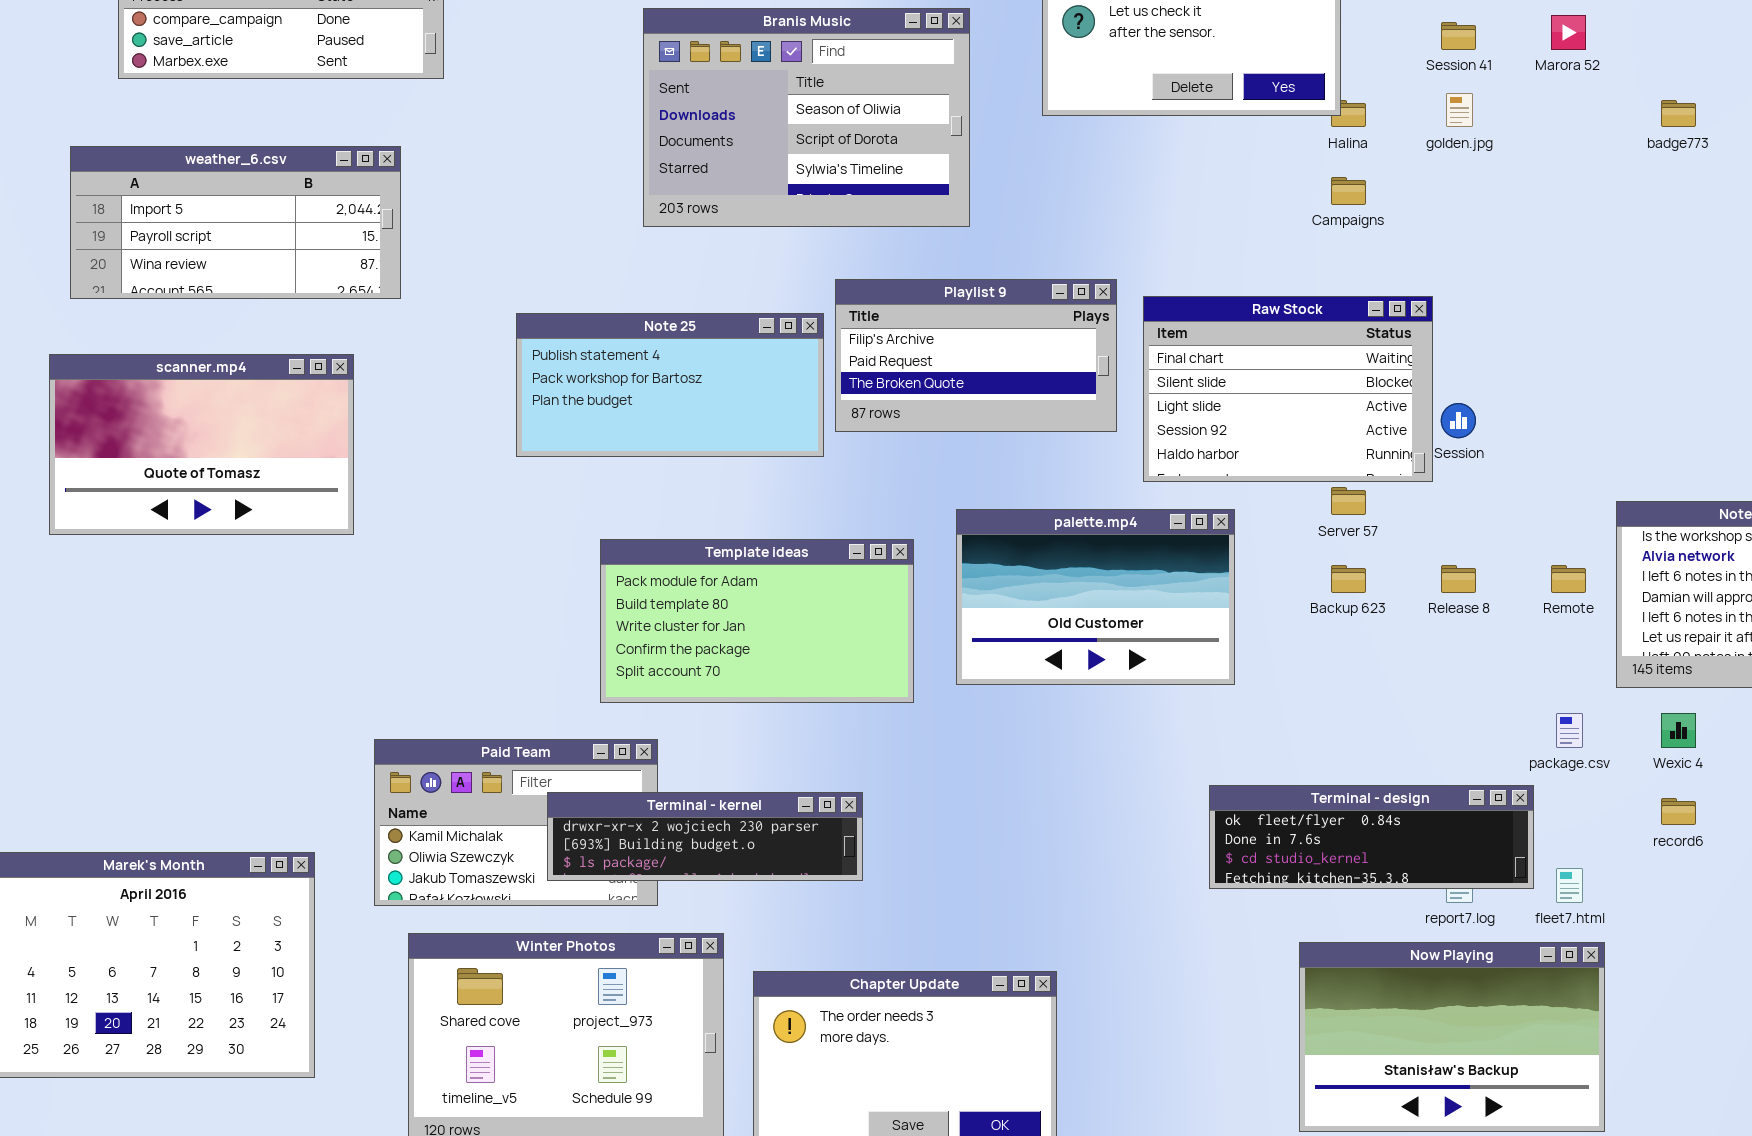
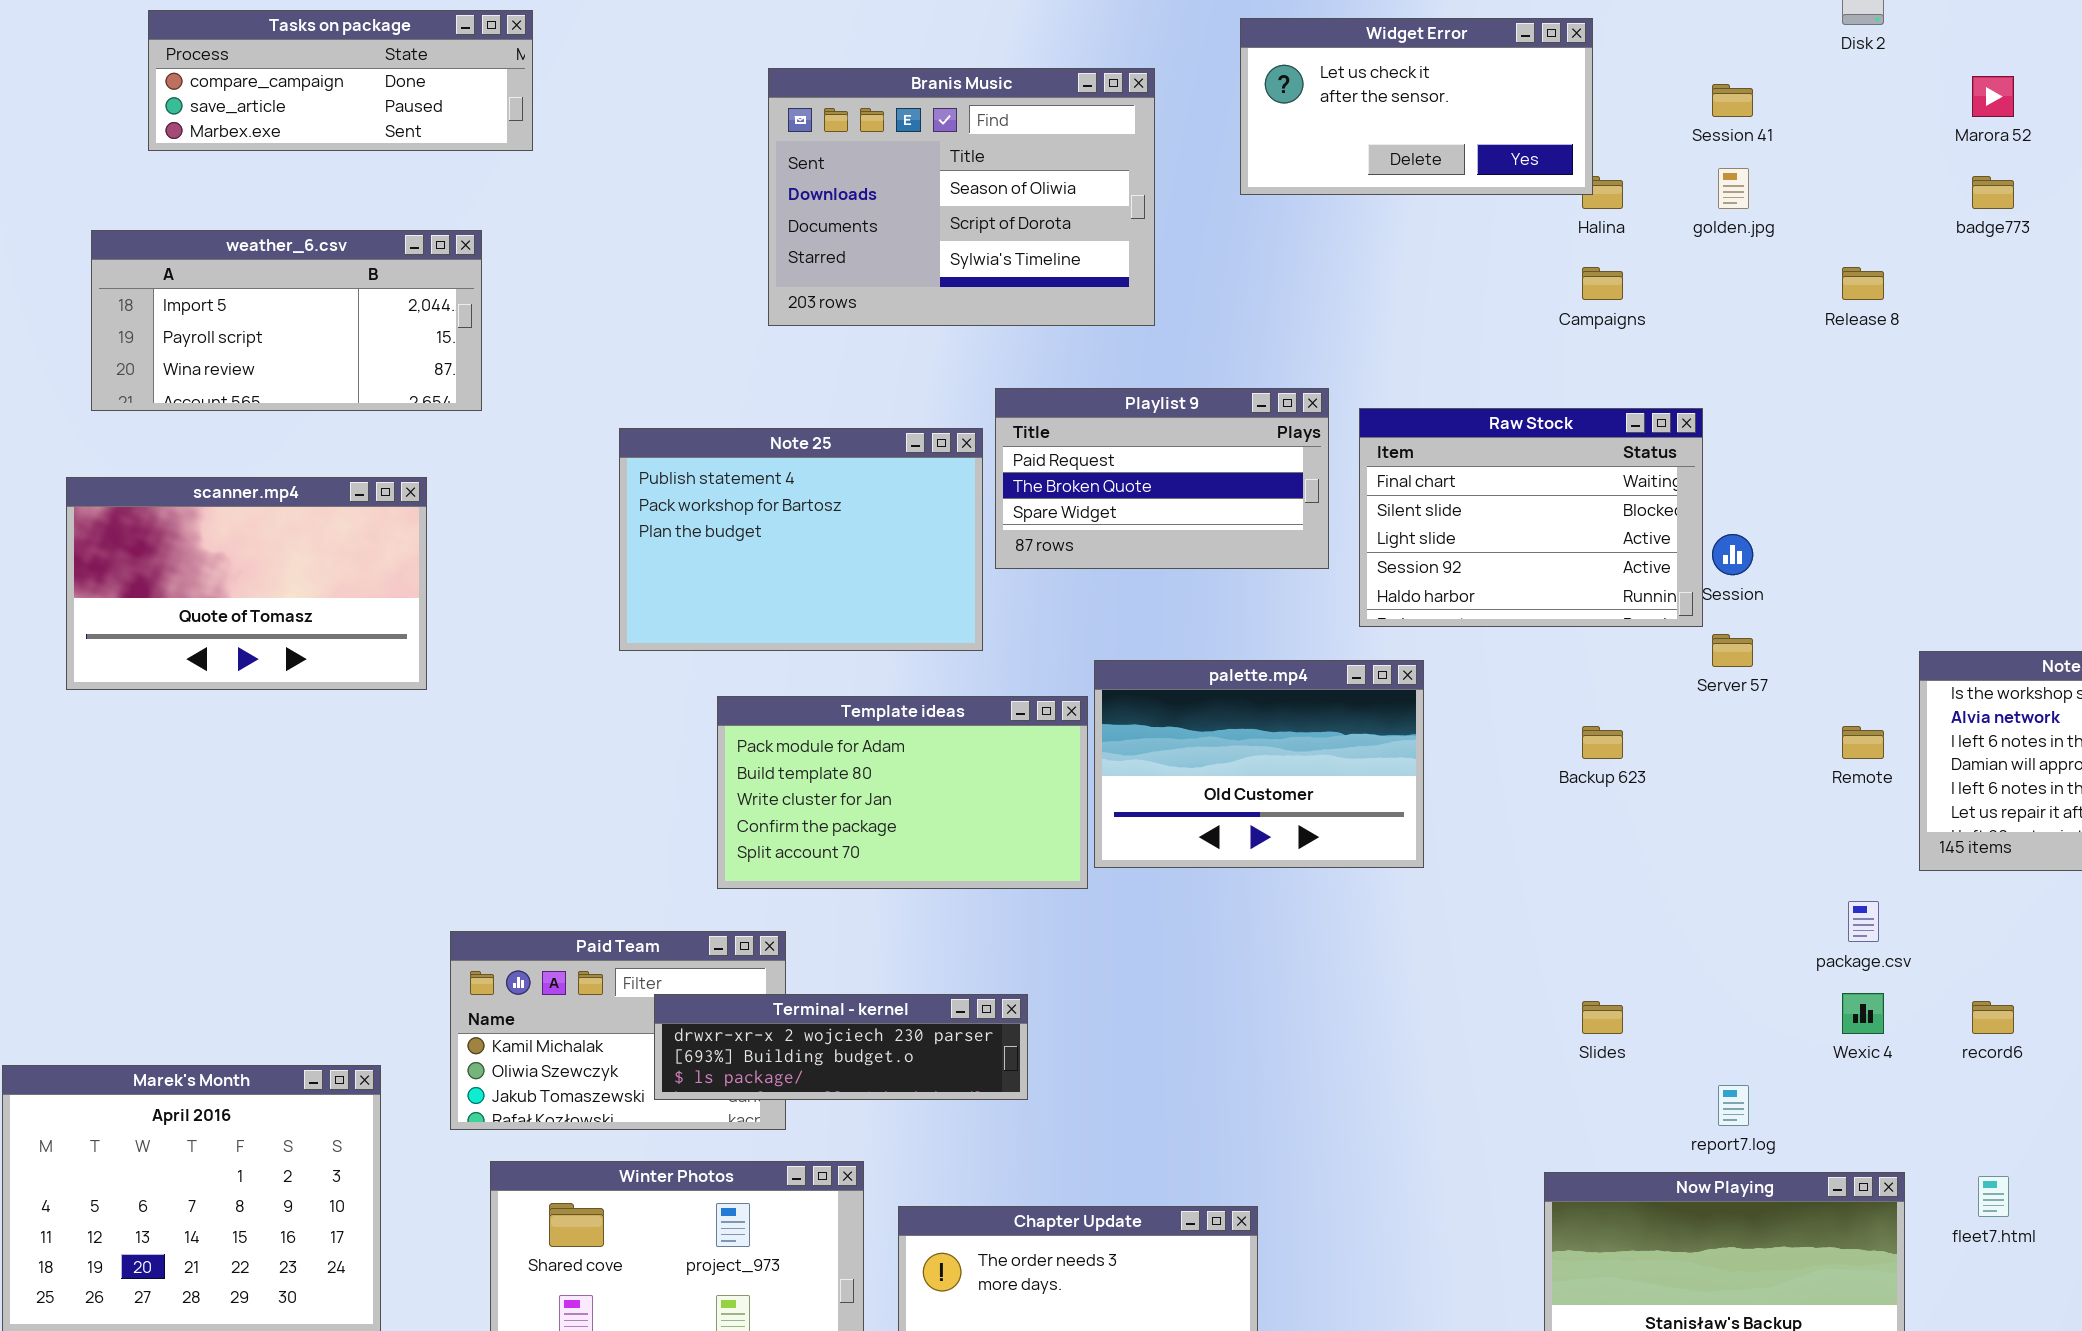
Marora 52: [1551,15,1586,50] -> [1972,76,2014,117], moved
Playlist 9: [835,279,1117,432] -> [995,388,1329,569], scrolled down 1 row
Note 25: [516,313,824,457] -> [619,428,983,651], resized
Server 57: [1331,487,1366,515] -> [1712,634,1753,667], moved
palette.mp4: [956,509,1235,685] -> [1094,660,1424,868], moved
Release 8: [1441,565,1476,593] -> [1842,267,1884,300], moved
Wexic 4: [1661,713,1696,748] -> [1842,993,1884,1034], moved
Terminal - design: [1209,785,1534,889] -> none, closed
fleet7.html: [1556,868,1583,903] -> [1978,1176,2009,1217], moved

